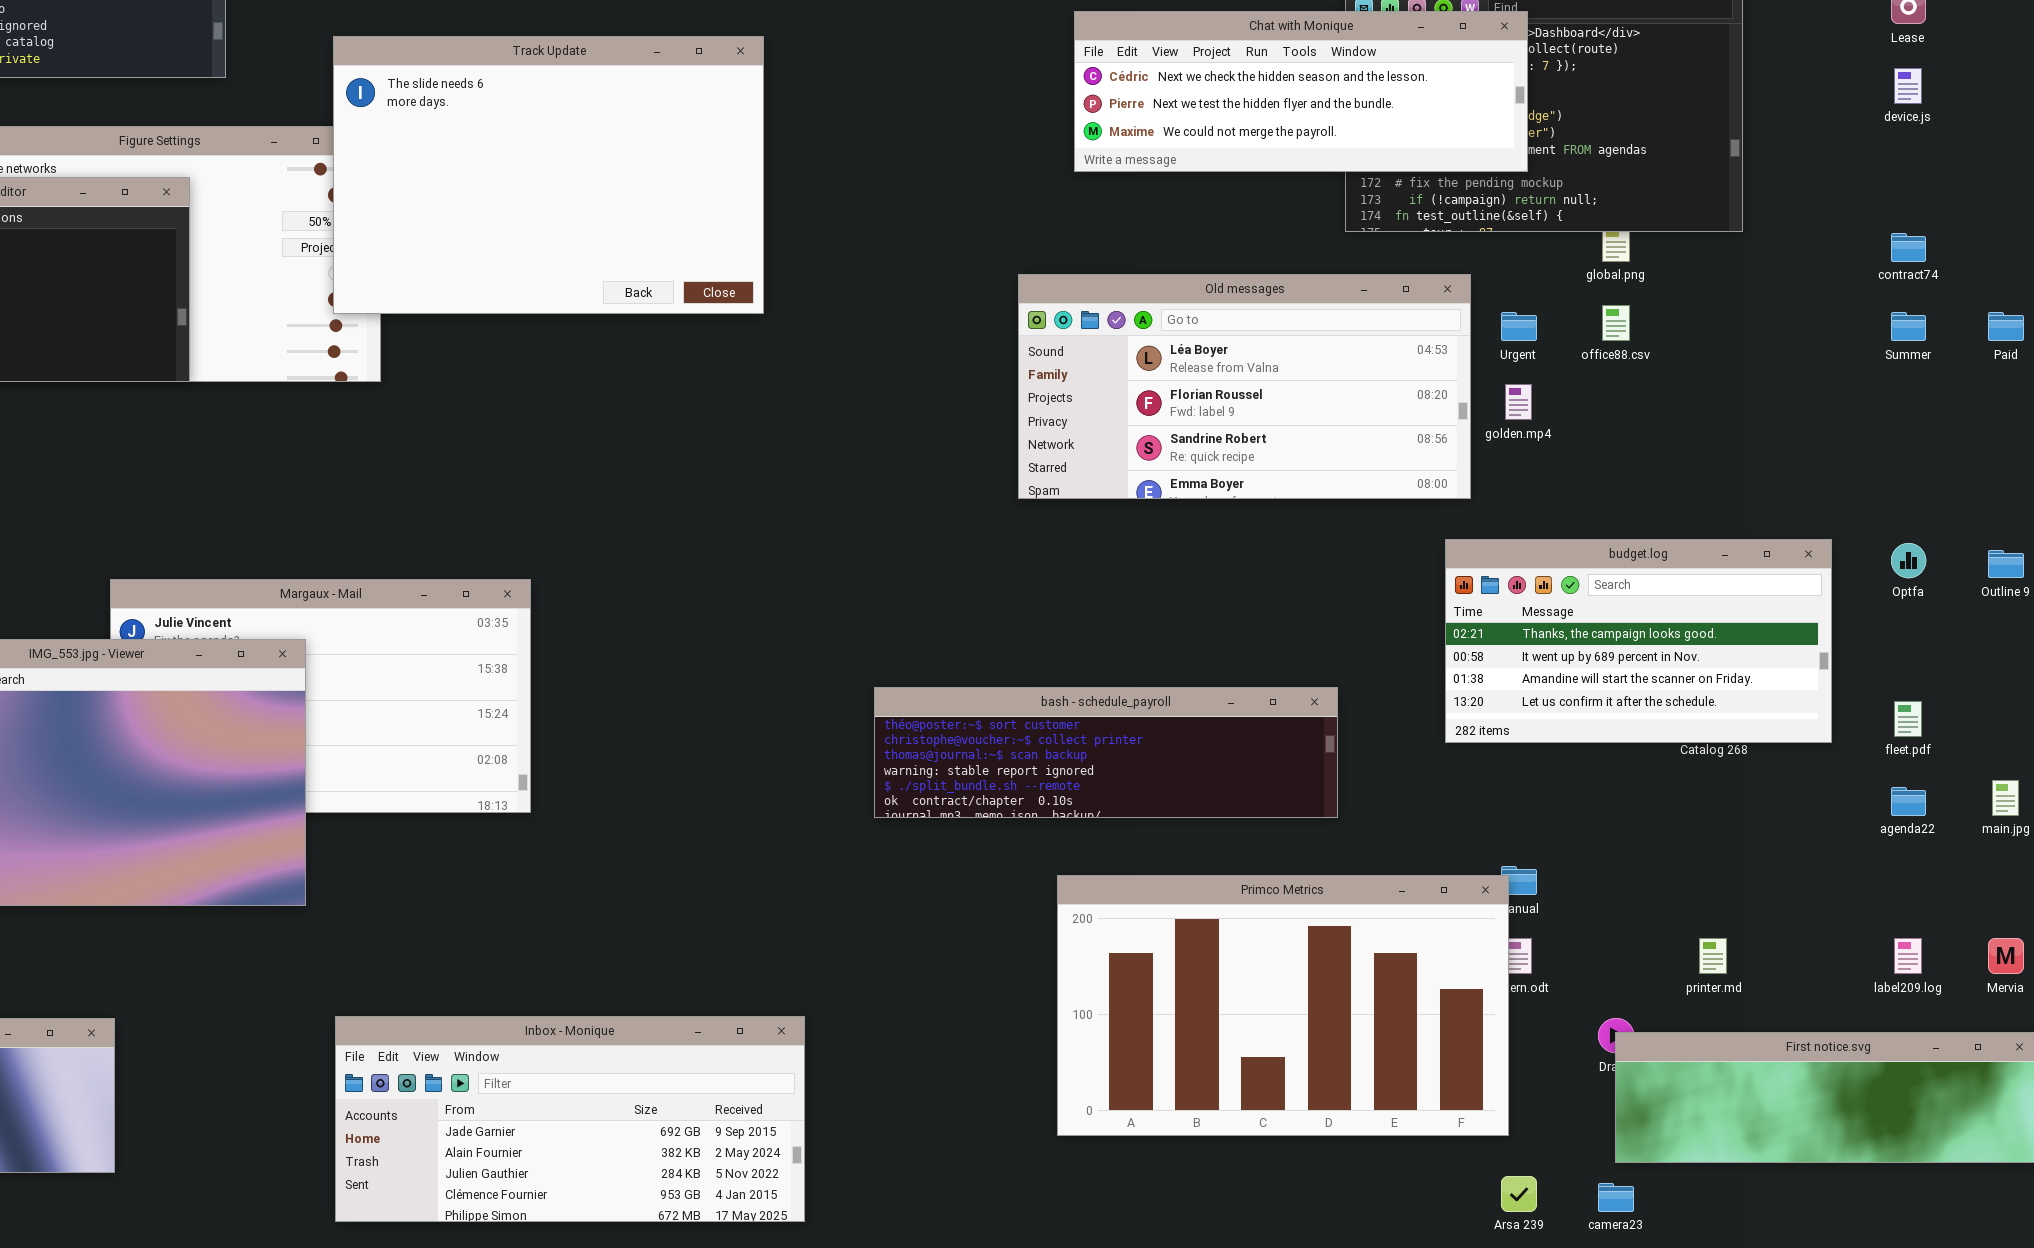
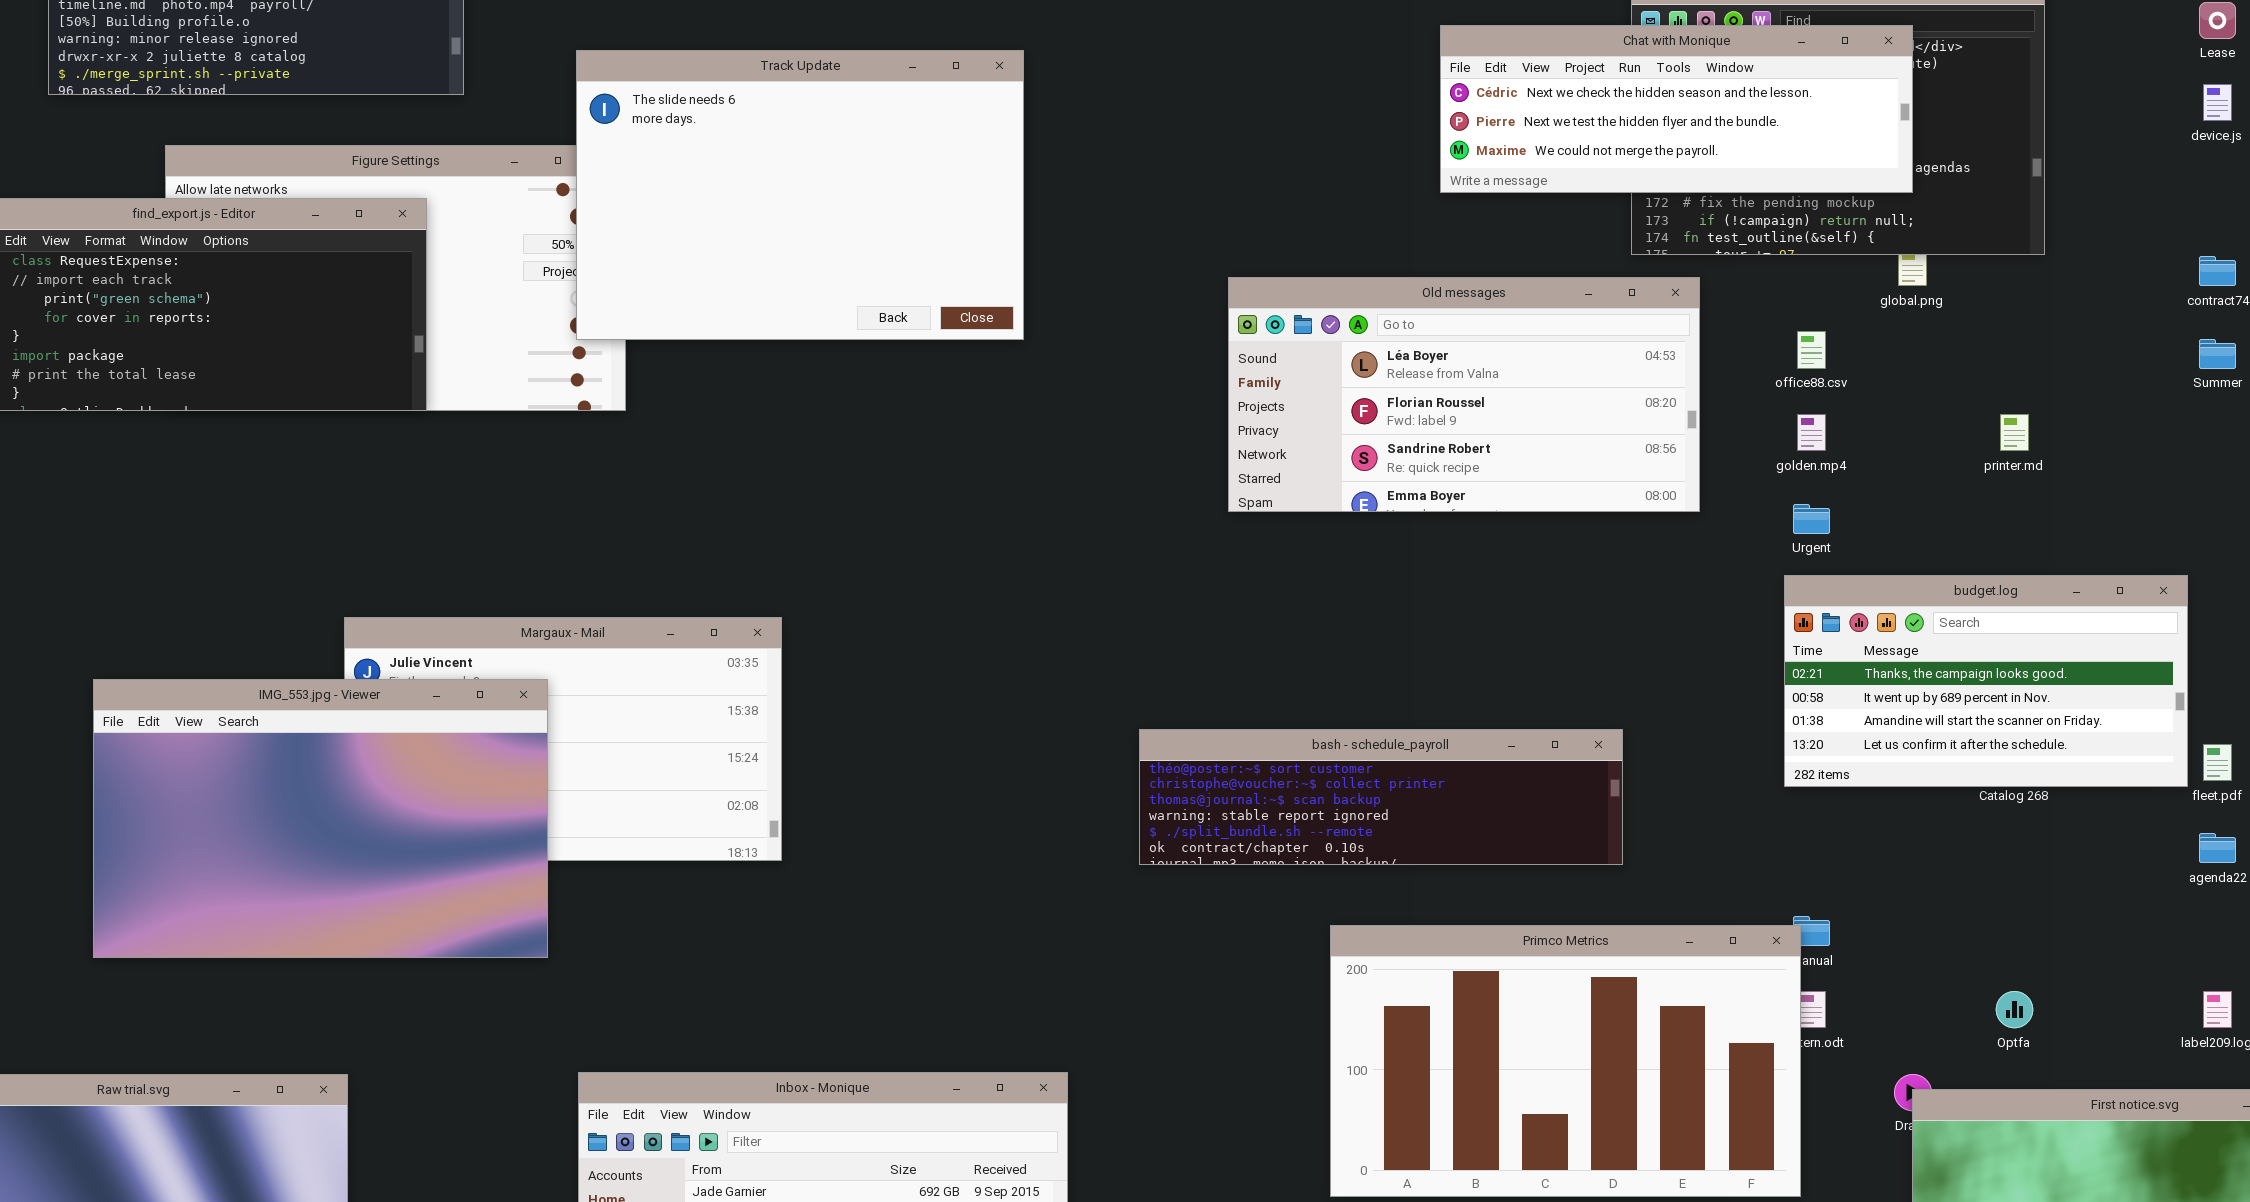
Chat with Monique: [1074,11,1528,172] -> [1440,25,1913,193], moved
Old messages: [1018,274,1471,499] -> [1228,277,1700,512], moved
office88.csv: [1602,305,1630,341] -> [1797,331,1826,369], moved
Urgent: [1501,312,1537,341] -> [1793,504,1830,534], moved
budget.log: [1445,539,1832,743] -> [1784,575,2188,787], moved
Optfa: [1891,543,1926,578] -> [1996,991,2033,1028], moved
printer.md: [1699,938,1727,974] -> [2000,414,2029,451], moved

